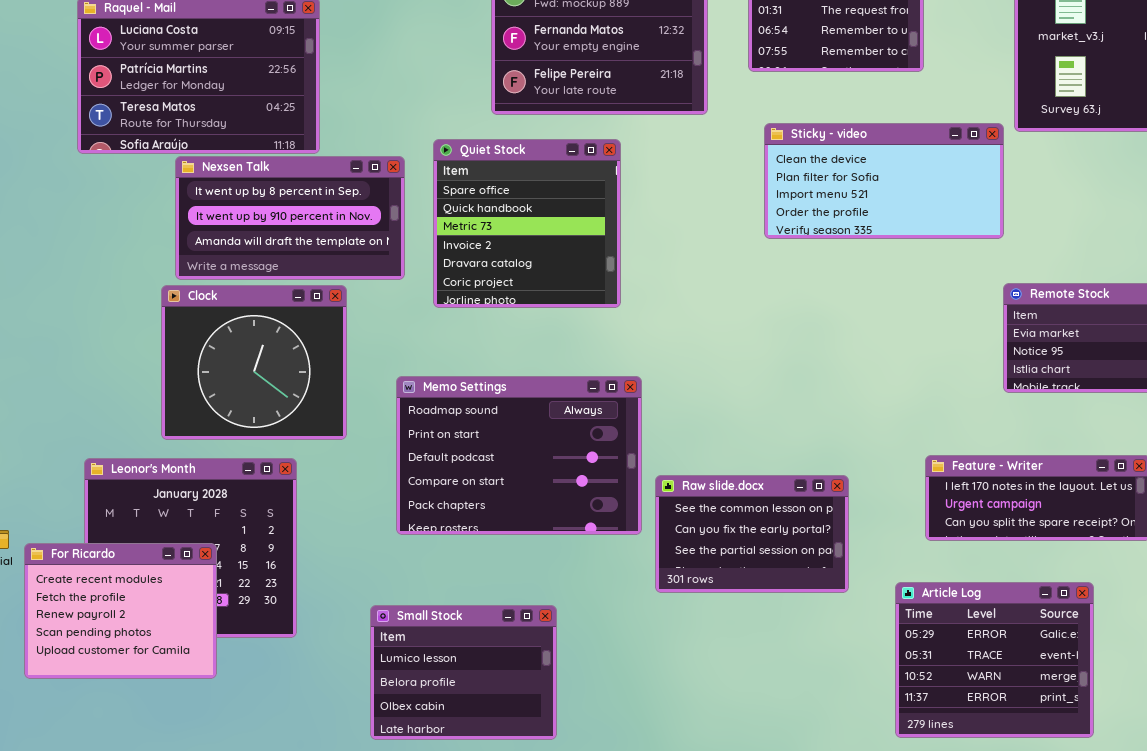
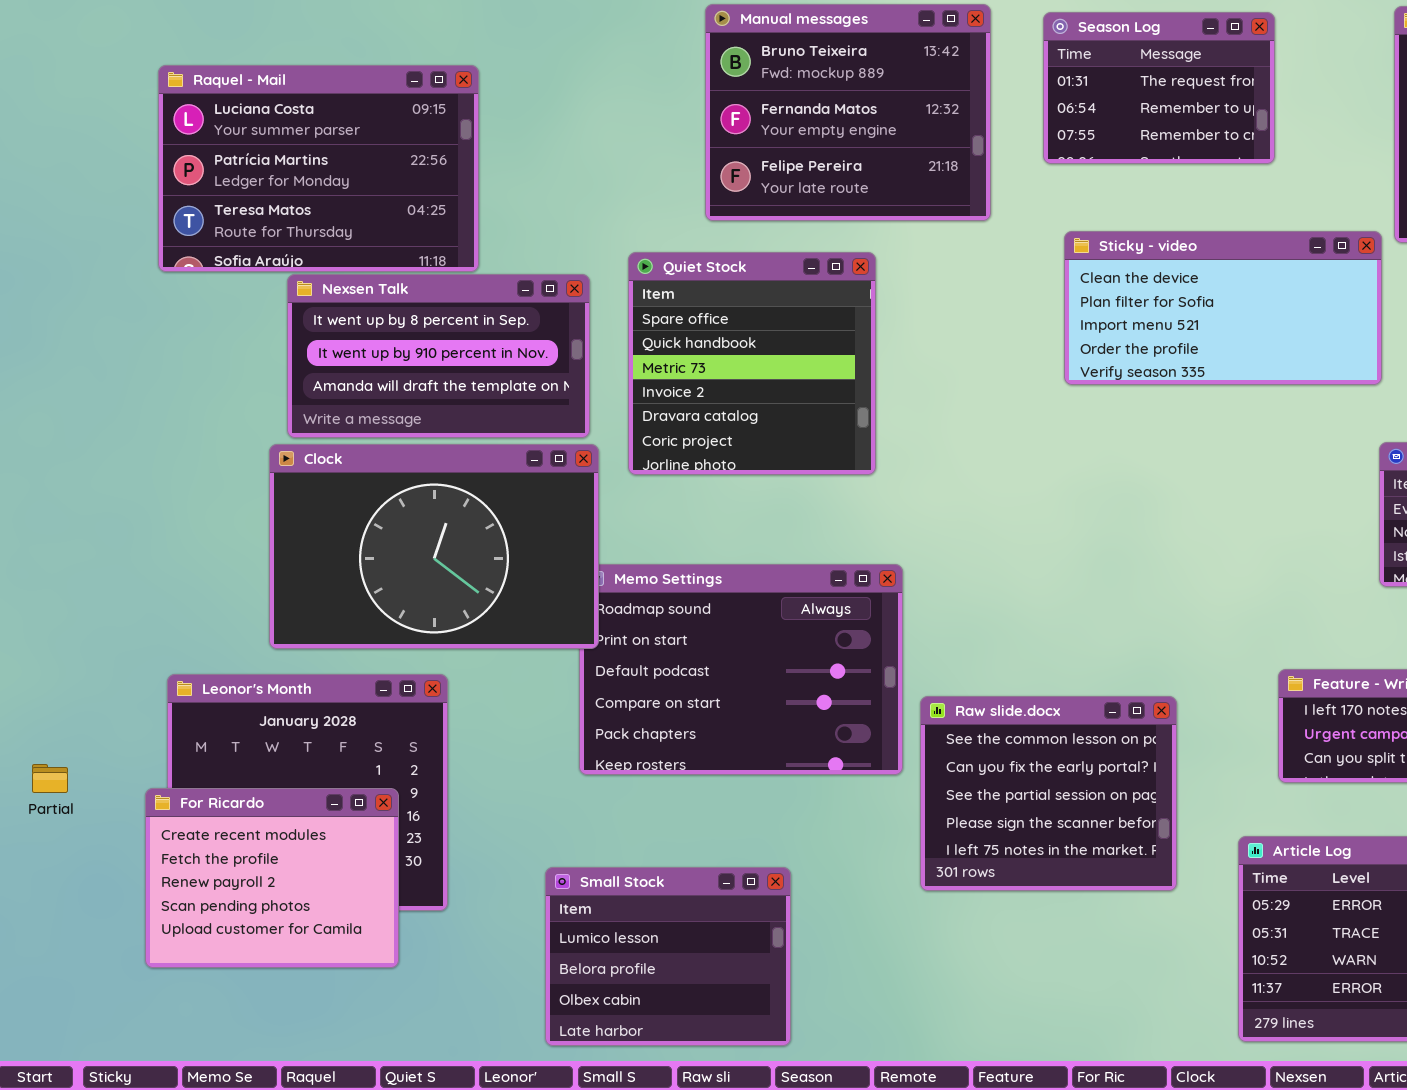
Clock: [161,285,347,440] -> [269,444,599,649], resized
Raw slide.docx: [655,475,849,593] -> [920,696,1177,891], resized
For Ricardo: [24,543,217,679] -> [145,788,399,968], moved

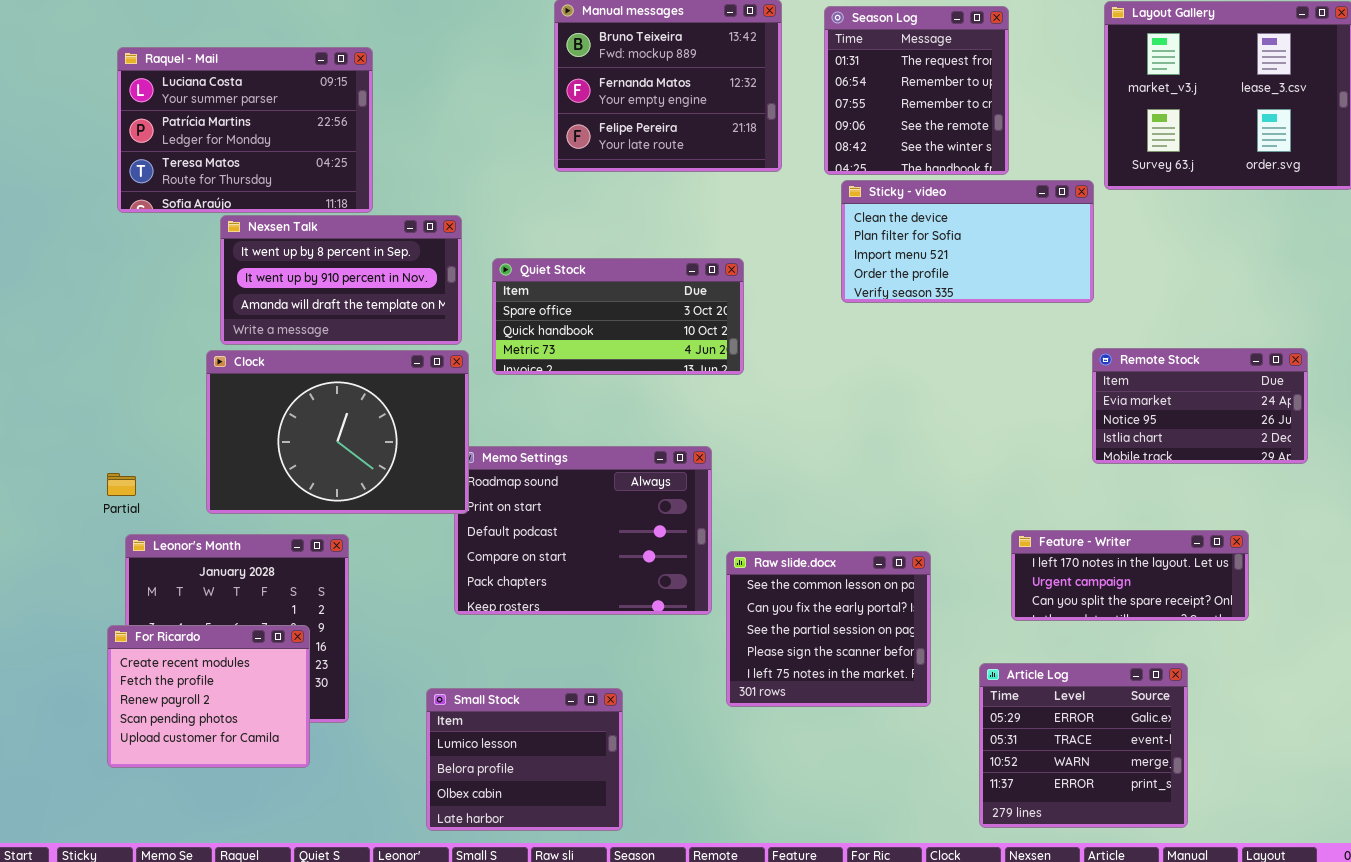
Season Log: [1043,12,1275,164] -> [824,6,1009,175], resized
Quiet Stock: [628,252,876,475] -> [492,258,744,375], resized
Partial: [32,764,68,793] -> [107,473,136,496], moved

